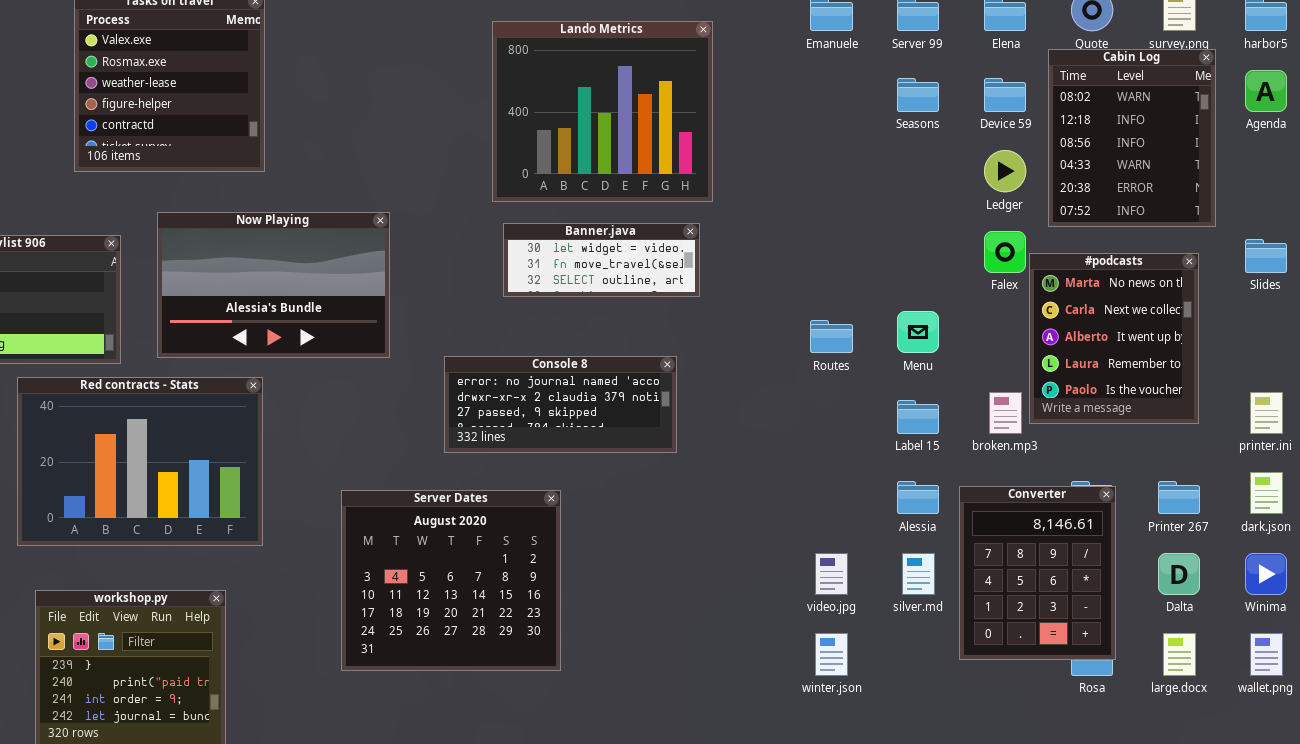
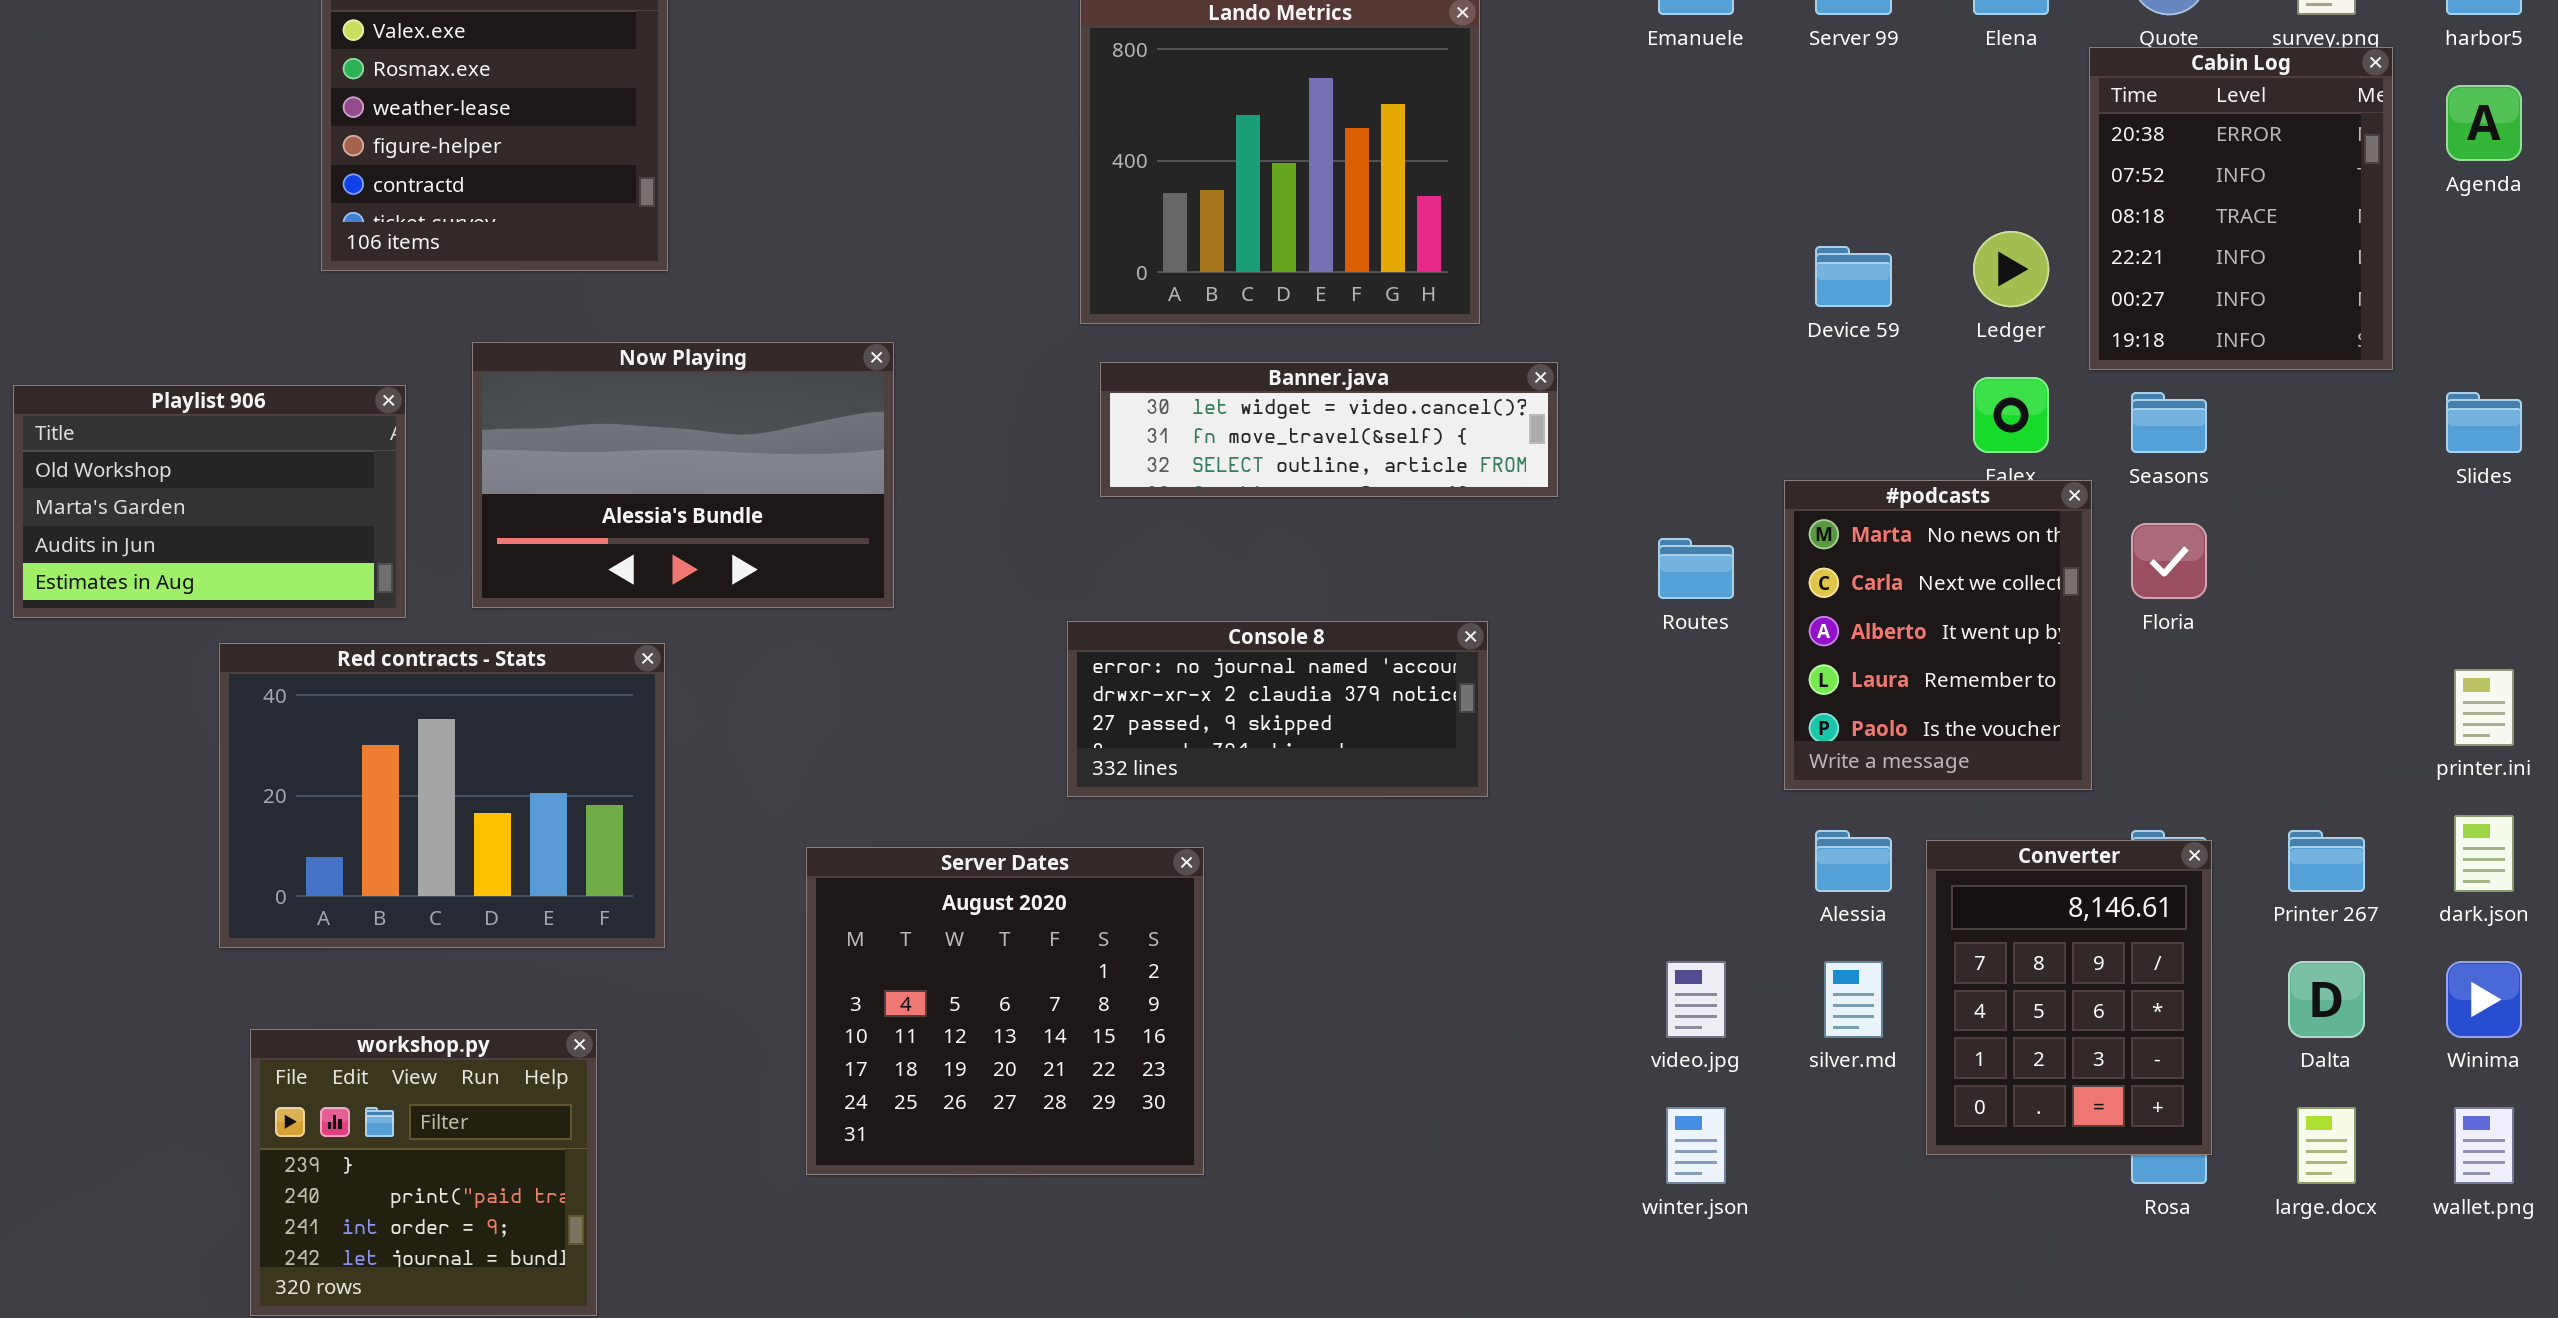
Cabin Log: [1048,49,1216,227] -> [2089,47,2393,370], scrolled down 4 rows
Seasons: [897,78,939,112] -> [2131,392,2207,453], moved
Device 59: [984,78,1026,112] -> [1815,246,1892,307], moved
Banner.java: [503,223,700,297] -> [1100,362,1558,497], resized
#podcasts: [1029,253,1199,424] -> [1784,480,2092,790], moved
Console 8: [444,356,677,453] -> [1067,621,1488,797], moved

